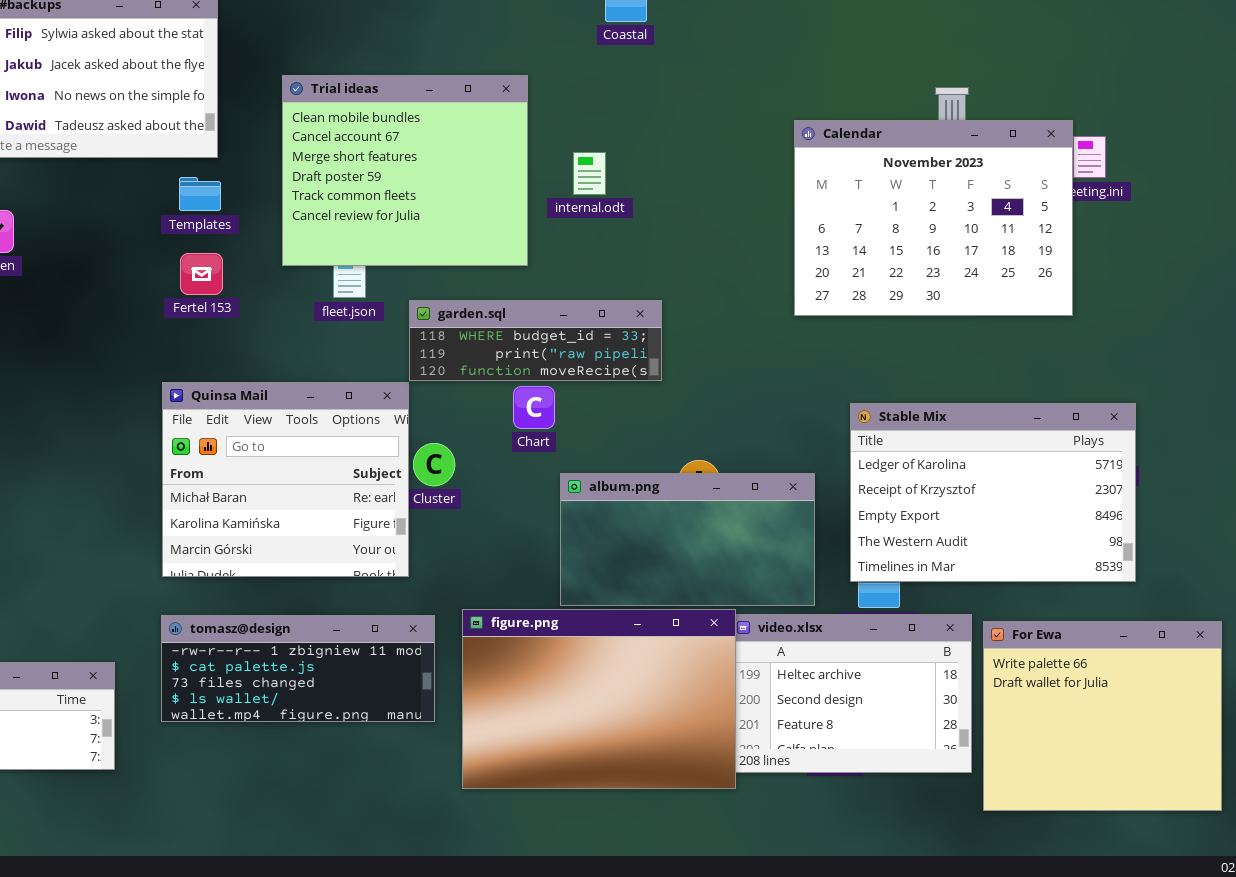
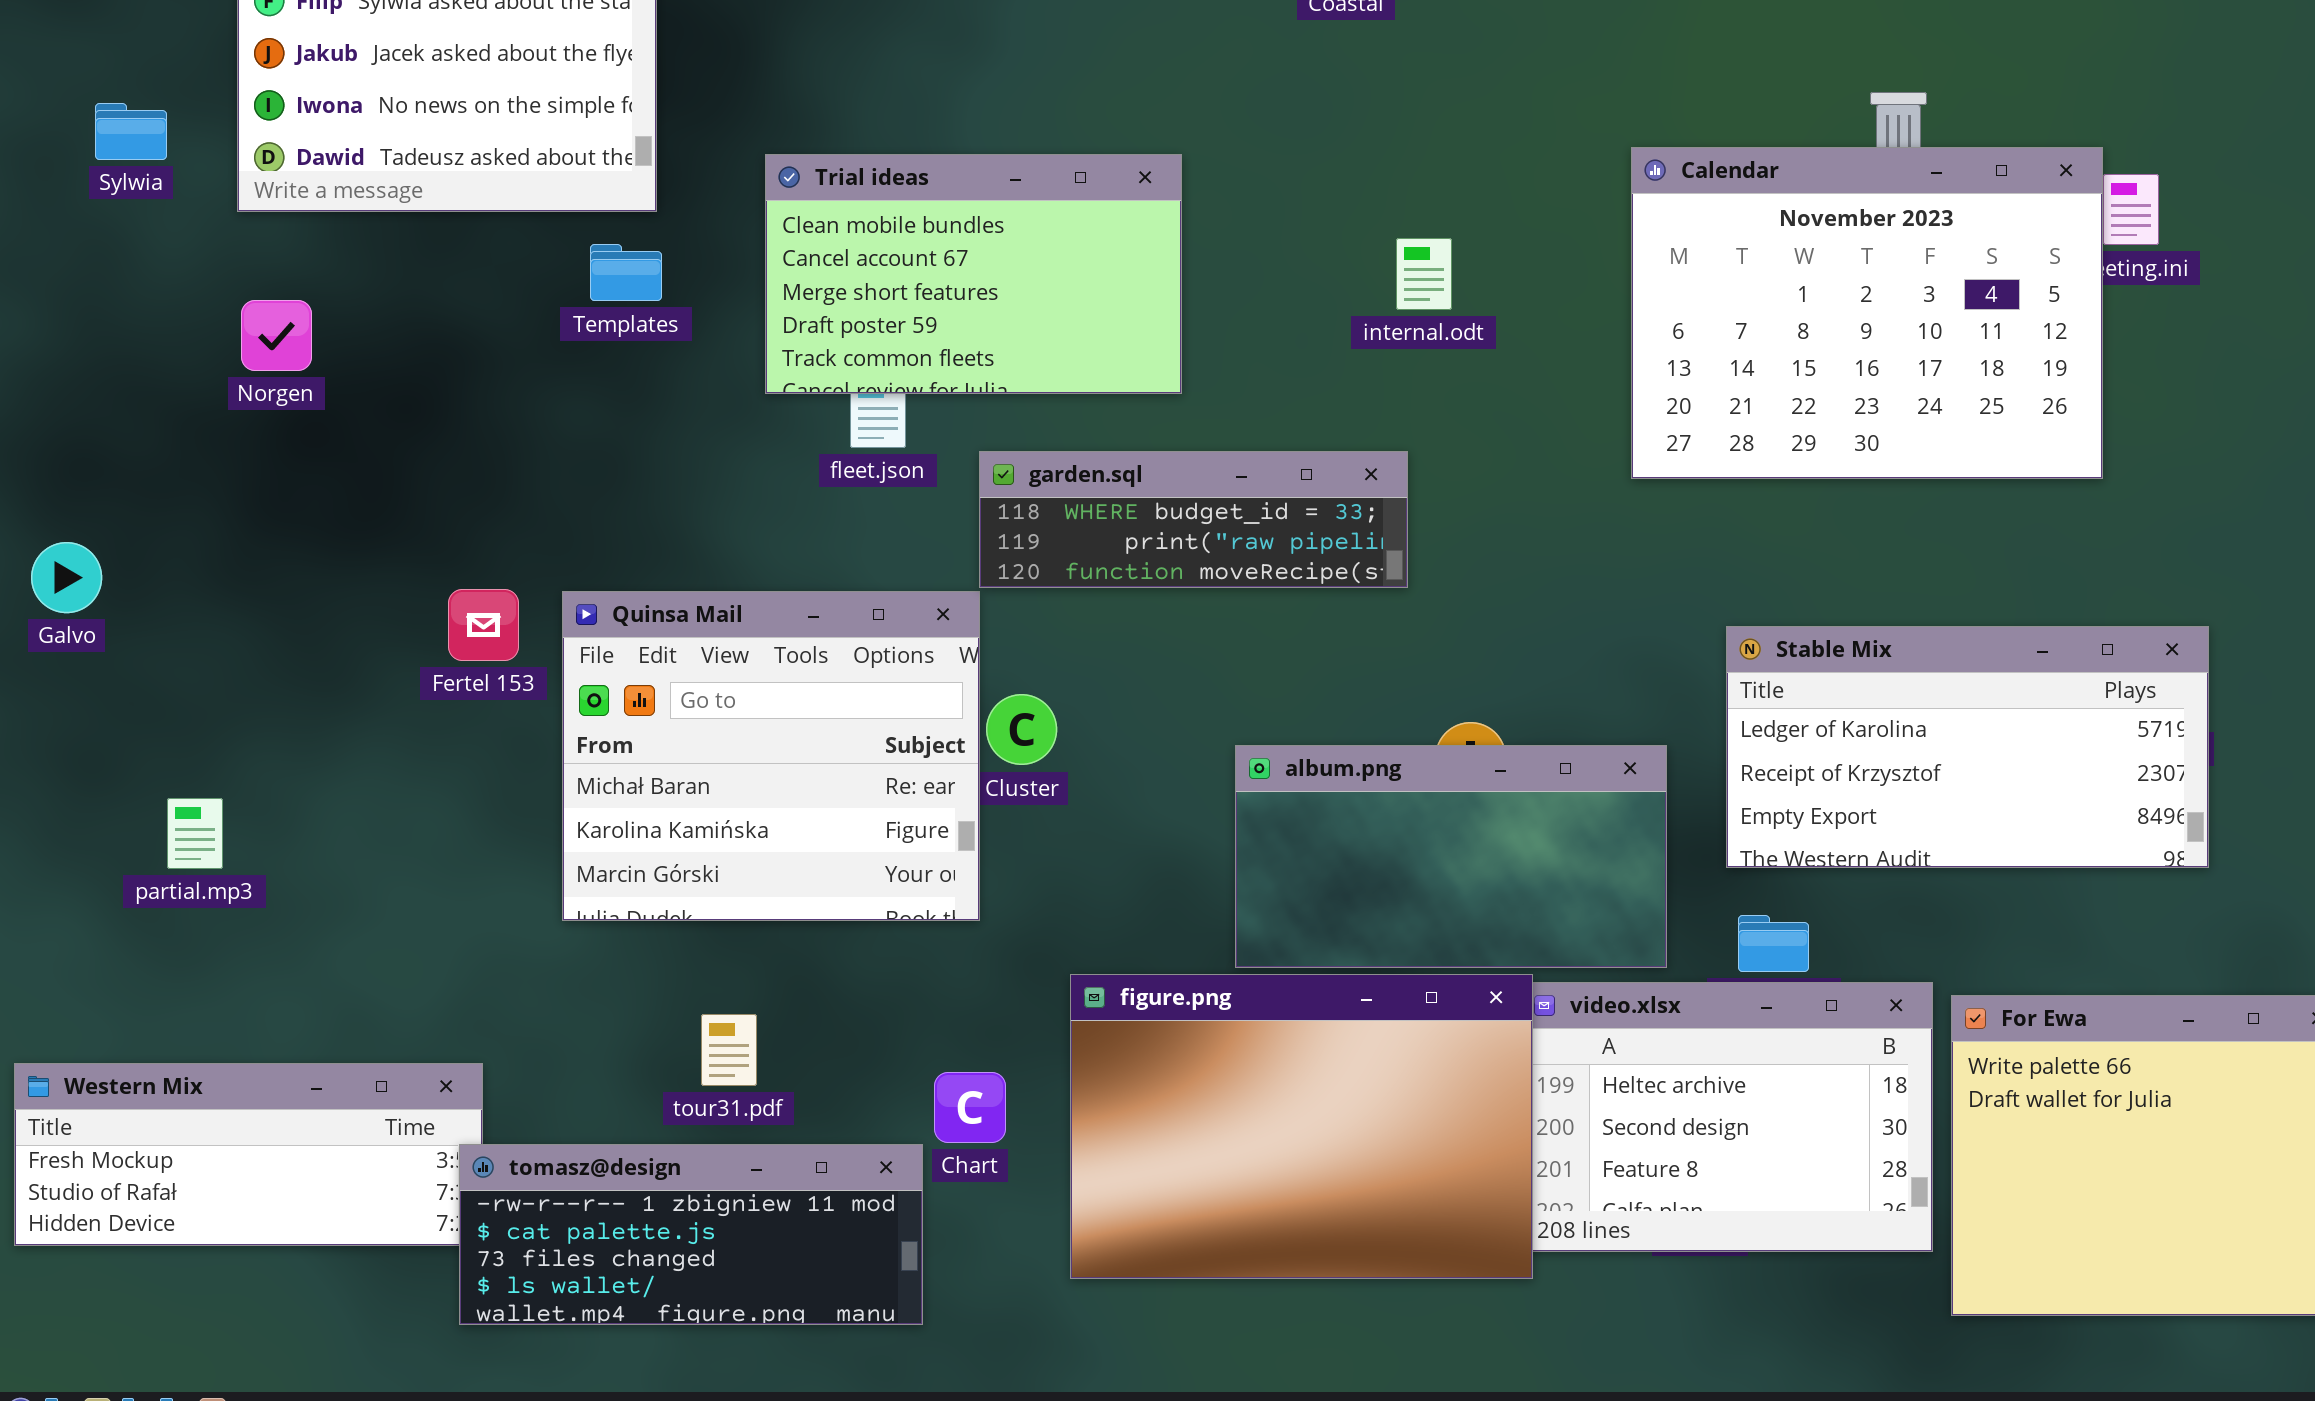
Trial ideas: [282,75,528,266] -> [765,154,1182,394], resized
internal.odt: [573,152,606,195] -> [1396,238,1452,310], moved
Fertel 153: [180,253,223,295] -> [448,589,519,661], moved
Chart: [513,386,555,429] -> [934,1072,1006,1143], moved
Stable Mix: [850,403,1136,582] -> [1726,626,2209,868], resized
tomasz@design: [161,615,435,722] -> [459,1144,923,1325], moved

